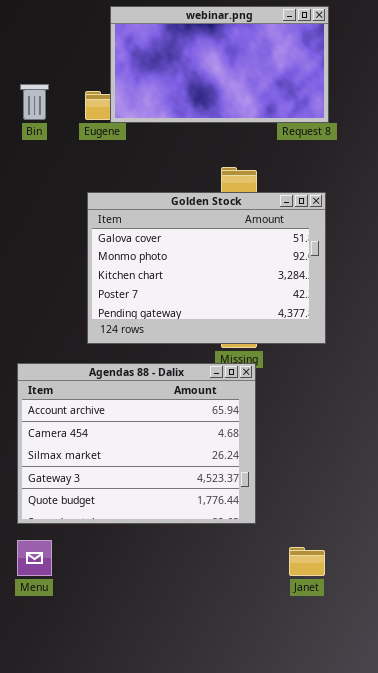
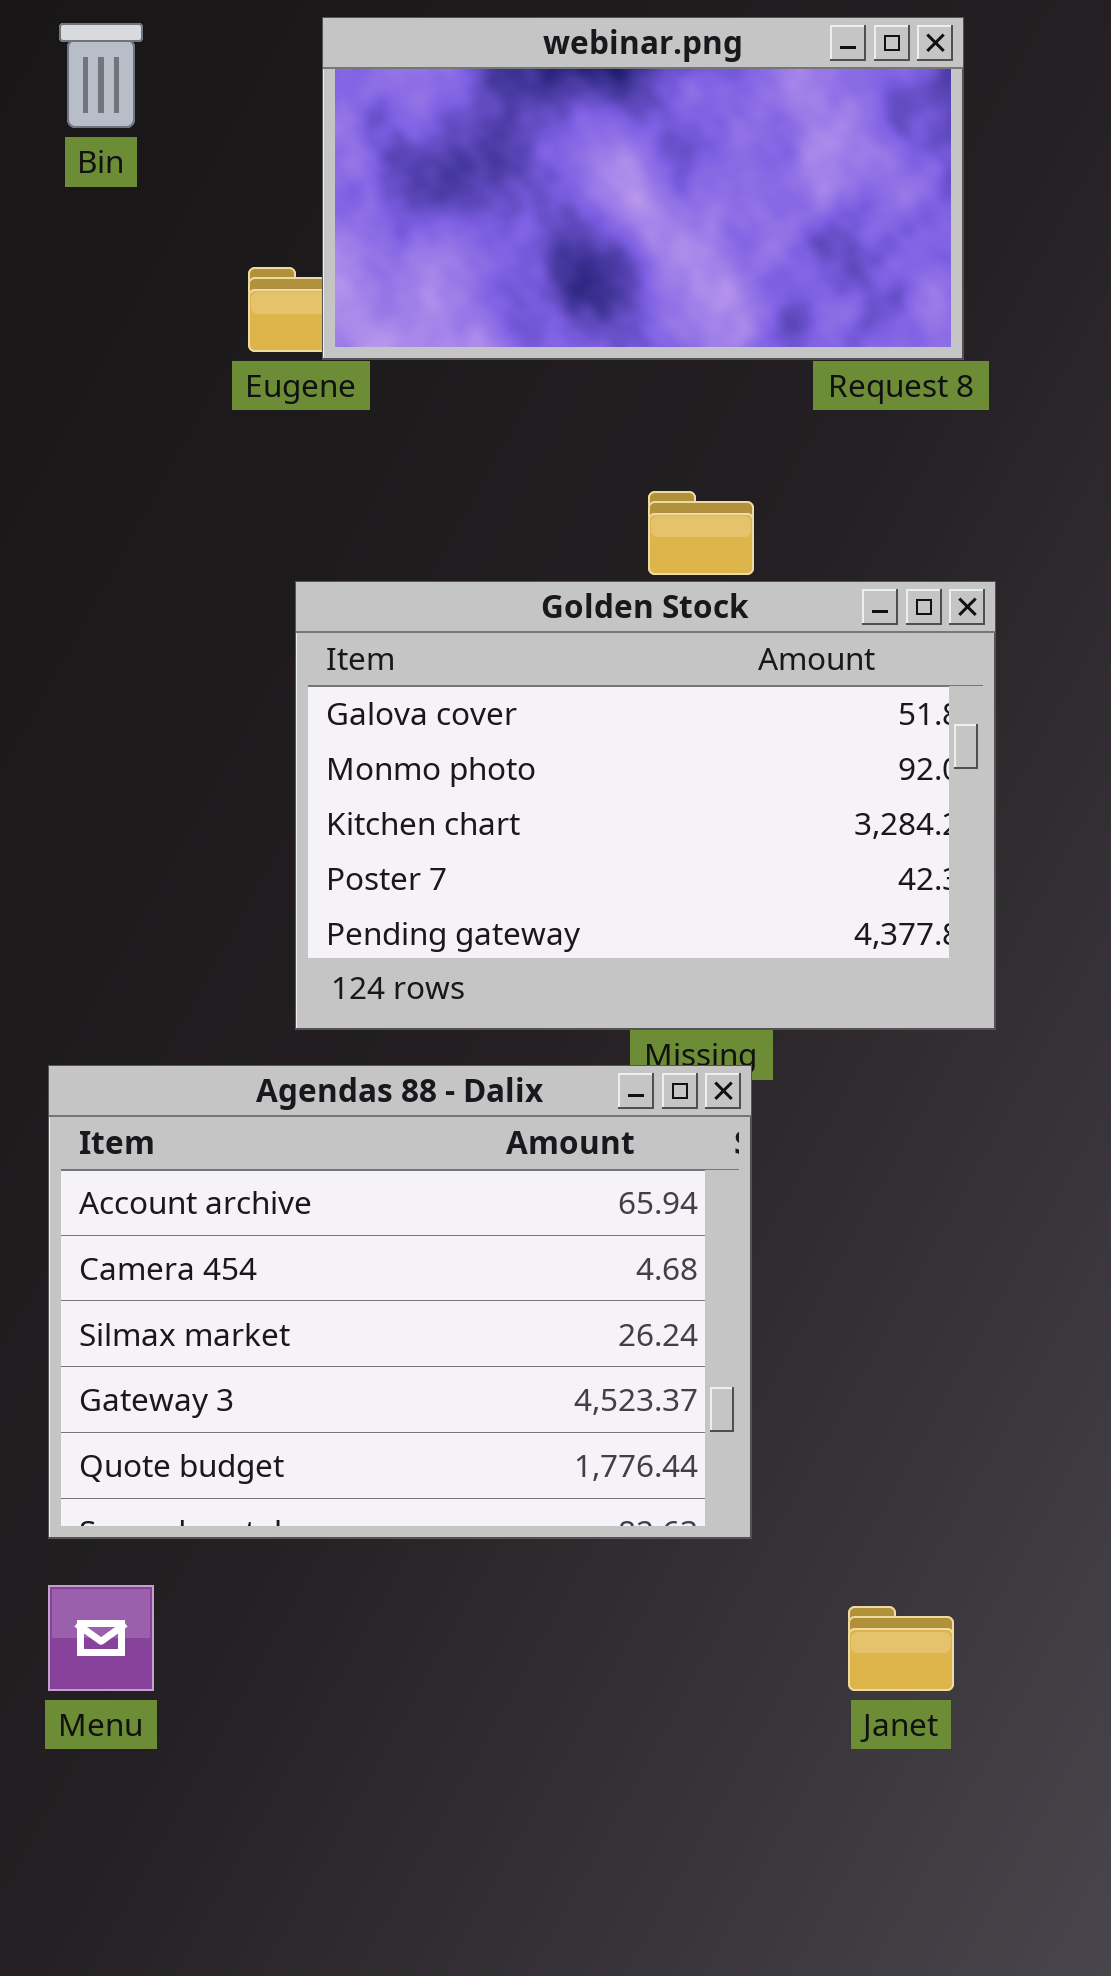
Bin: [20,84,49,120] -> [59,23,143,128], moved
Golden Stock: [87,192,326,344] -> [295,581,996,1030], moved

